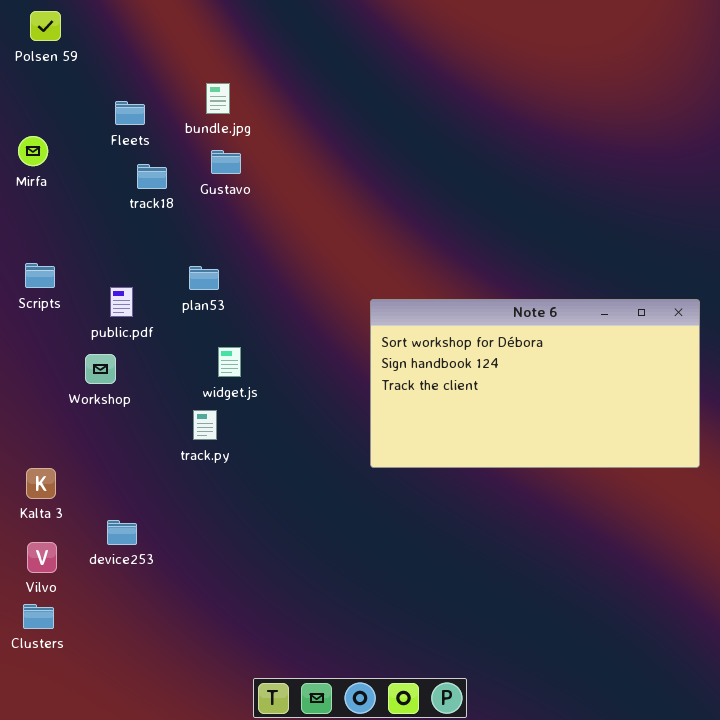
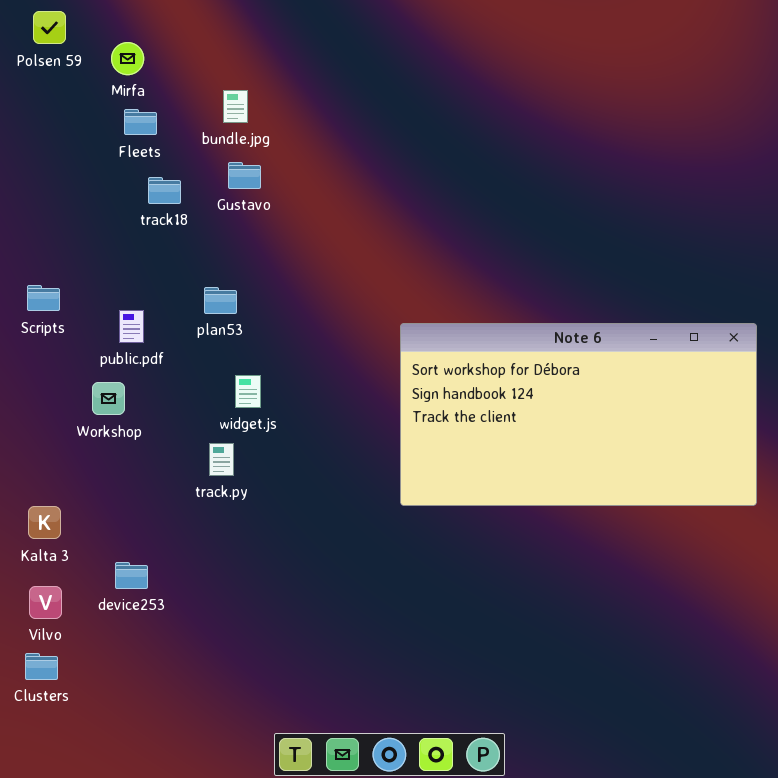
Mirfa: [18,136,48,166] -> [111,42,144,75], moved

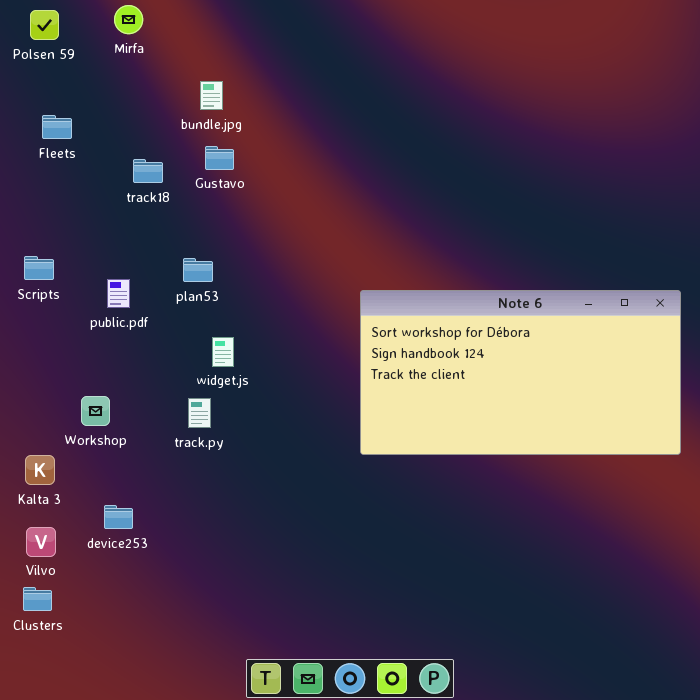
Mirfa: [111,42,144,75] -> [114,5,143,34], moved
Fleets: [124,109,157,135] -> [42,115,72,139], moved
Workshop: [92,382,125,415] -> [81,396,110,426], moved

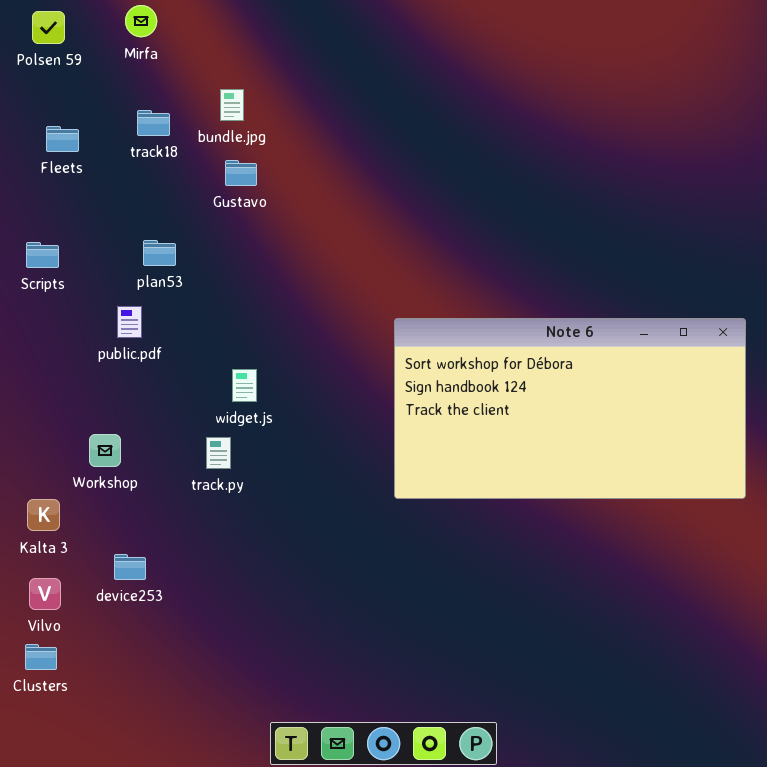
track18: [133,159,163,183] -> [137,110,170,136], moved
Scripts: [24,256,54,280] -> [26,242,59,268], moved
plan53: [183,258,213,282] -> [143,240,176,266], moved

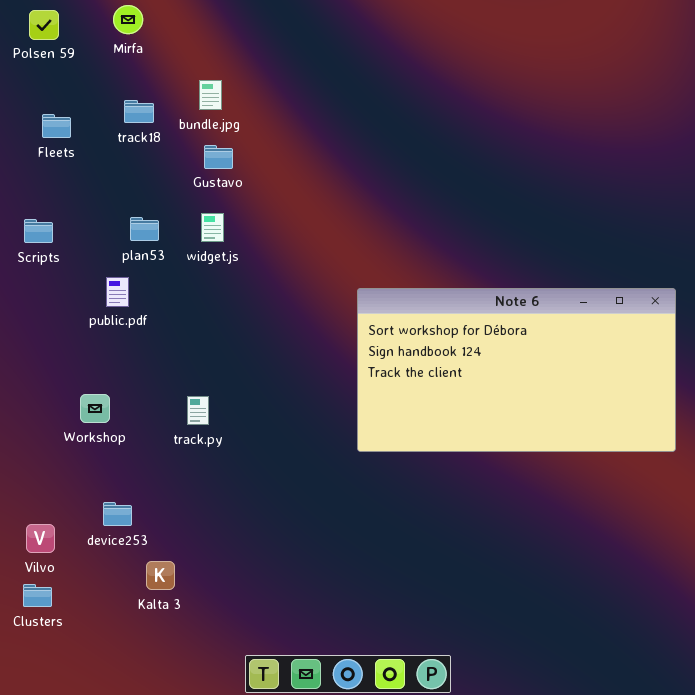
widget.js: [232,369,257,402] -> [201,213,224,242], moved
Kalta 3: [27,499,60,531] -> [146,561,175,590], moved

